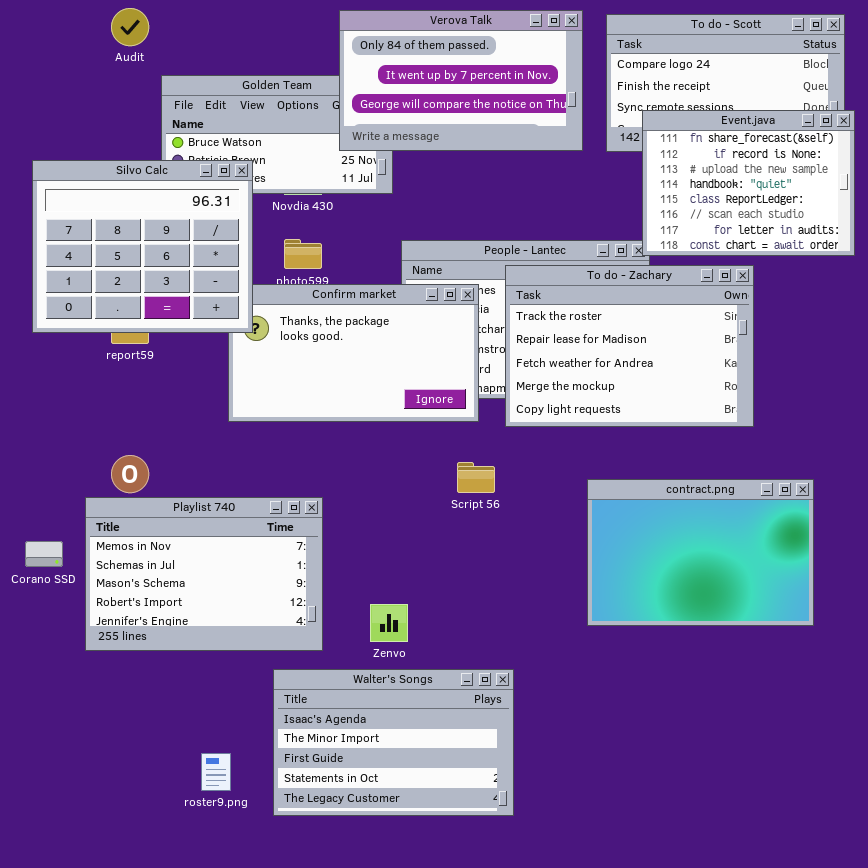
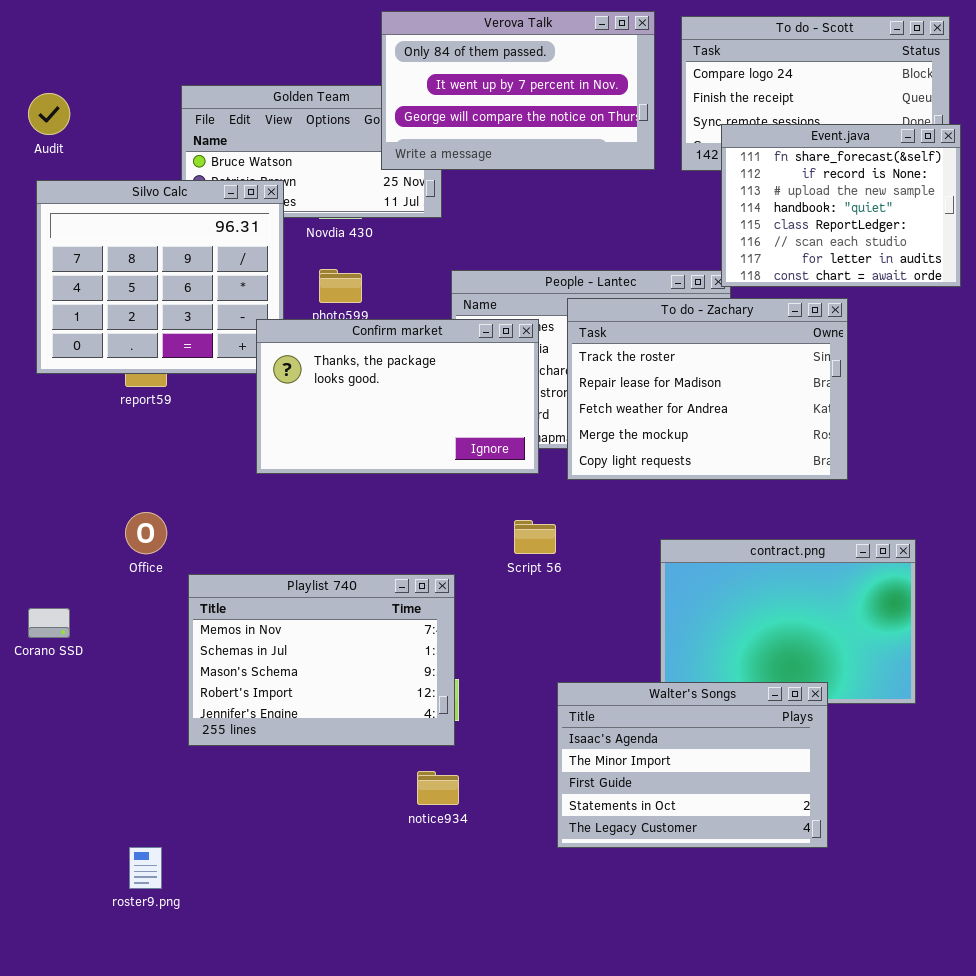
Audit: [111,8,149,46] -> [28,93,70,135], moved
Confirm market: [228,284,479,422] -> [256,319,539,474], raised
Playlist 740: [85,497,323,651] -> [188,574,455,746], moved
Walter's Songs: [273,669,514,816] -> [557,682,828,848], moved
roster9.png: [201,753,231,791] -> [129,847,162,889], moved

